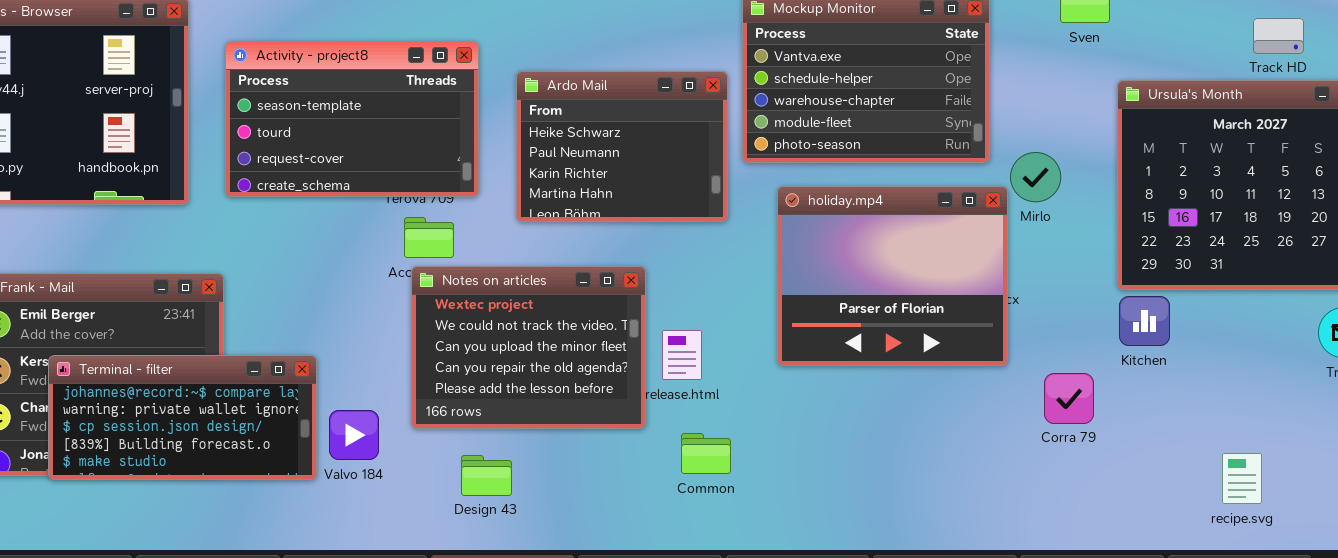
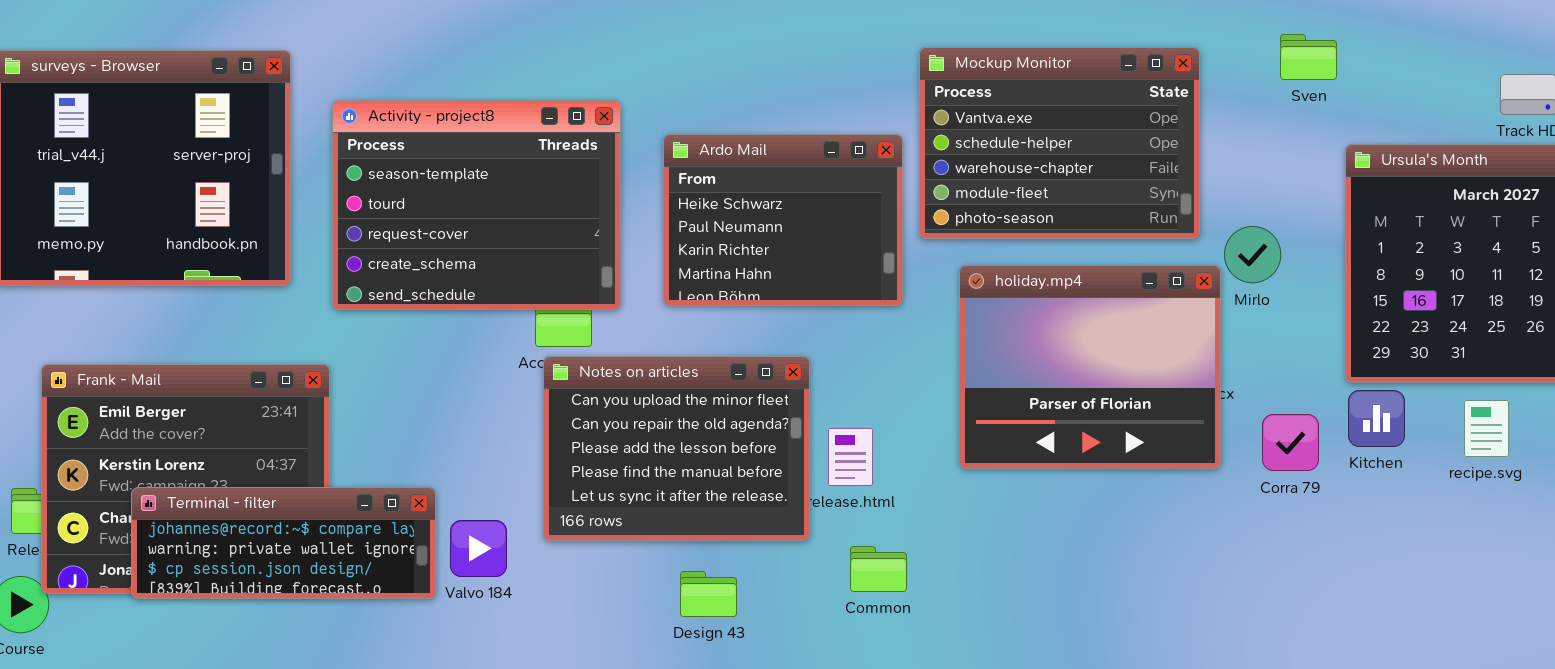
Activity - project8: [225,41,479,197] -> [332,100,621,310], resized
Notes on articles: [411,266,646,429] -> [543,356,810,541], scrolled down 2 rows
Terminal - filter: [48,355,317,480] -> [131,487,436,599], resized
Corra 79: [1044,373,1094,424] -> [1262,414,1319,471], moved
recipe.svg: [1222,453,1262,504] -> [1464,400,1509,457], moved
Design 43: [461,455,512,496] -> [680,571,737,617], moved

